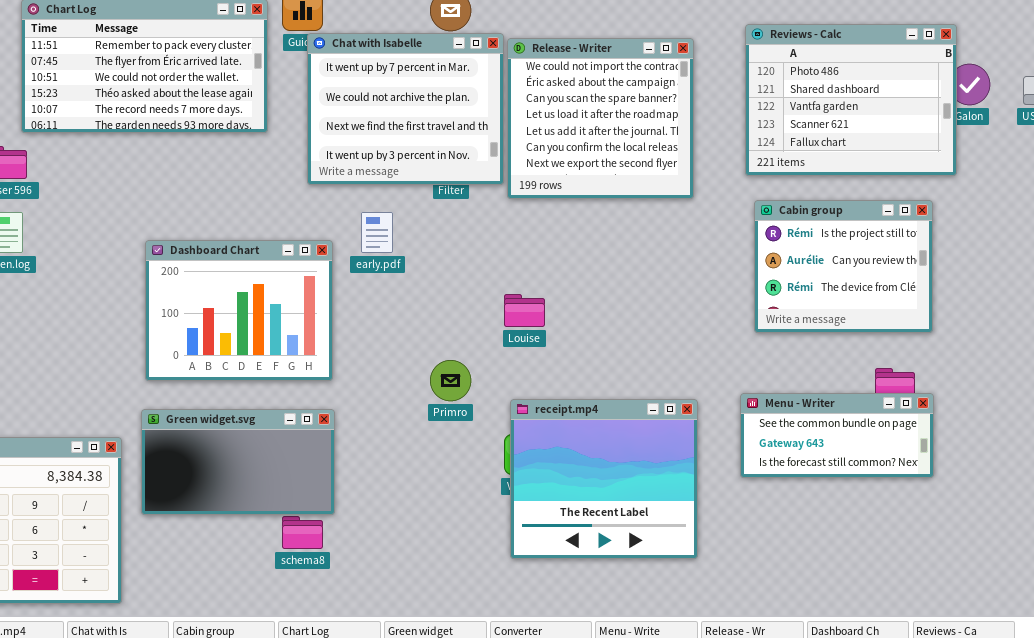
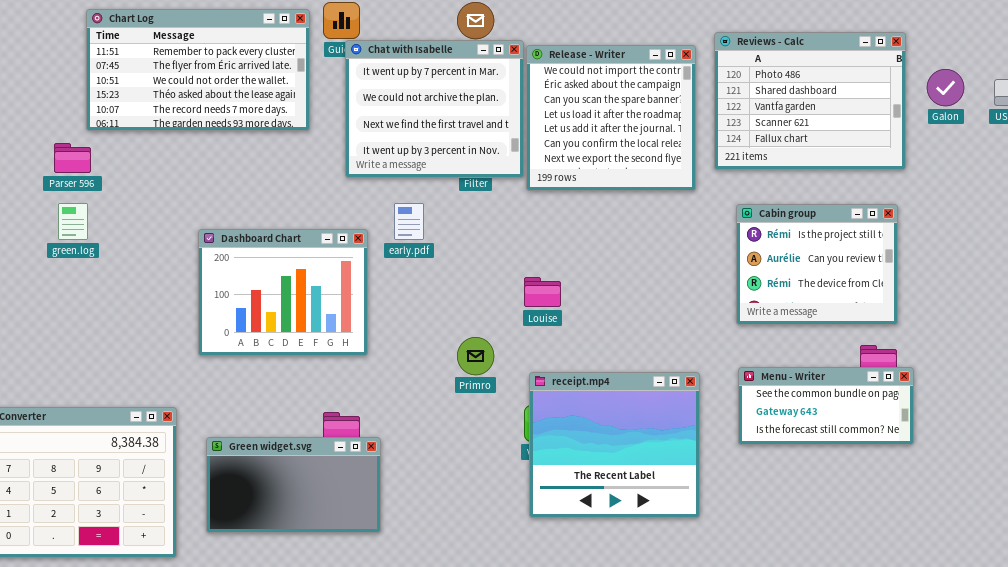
Reviews - Calc: [745,24,957,176] -> [714,32,906,170], moved
Cabin group: [754,200,933,333] -> [736,204,898,325], moved
Green widget.svg: [141,409,335,515] -> [206,437,381,533], moved

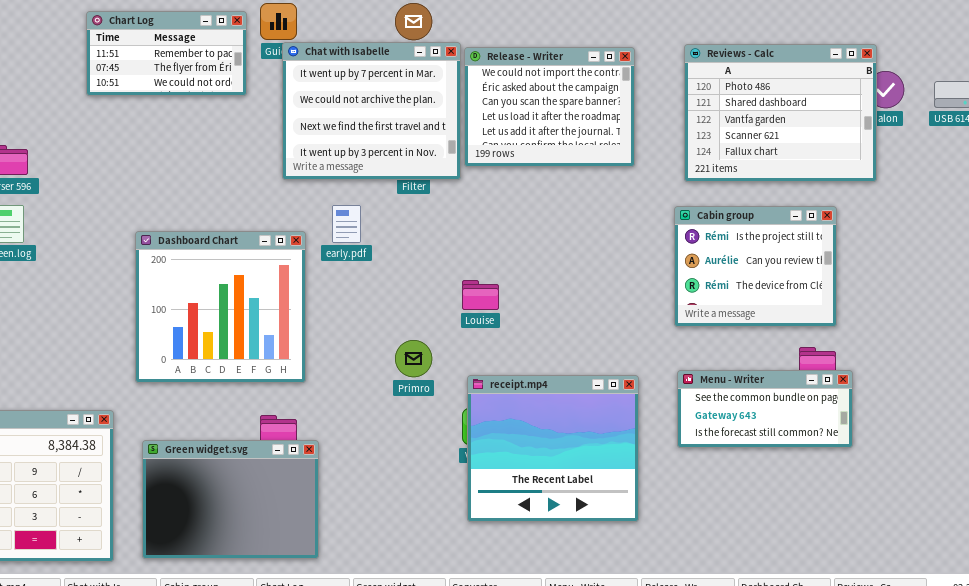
Chart Log: [86,9,310,131] -> [86,11,247,96], resized
Reviews - Calc: [714,32,906,170] -> [684,44,877,182], moved
Release - Writer: [526,45,696,191] -> [464,47,635,167], resized
Dashboard Chart: [198,229,368,356] -> [135,231,306,383], resized
Green widget.svg: [206,437,381,533] -> [142,440,319,559], resized

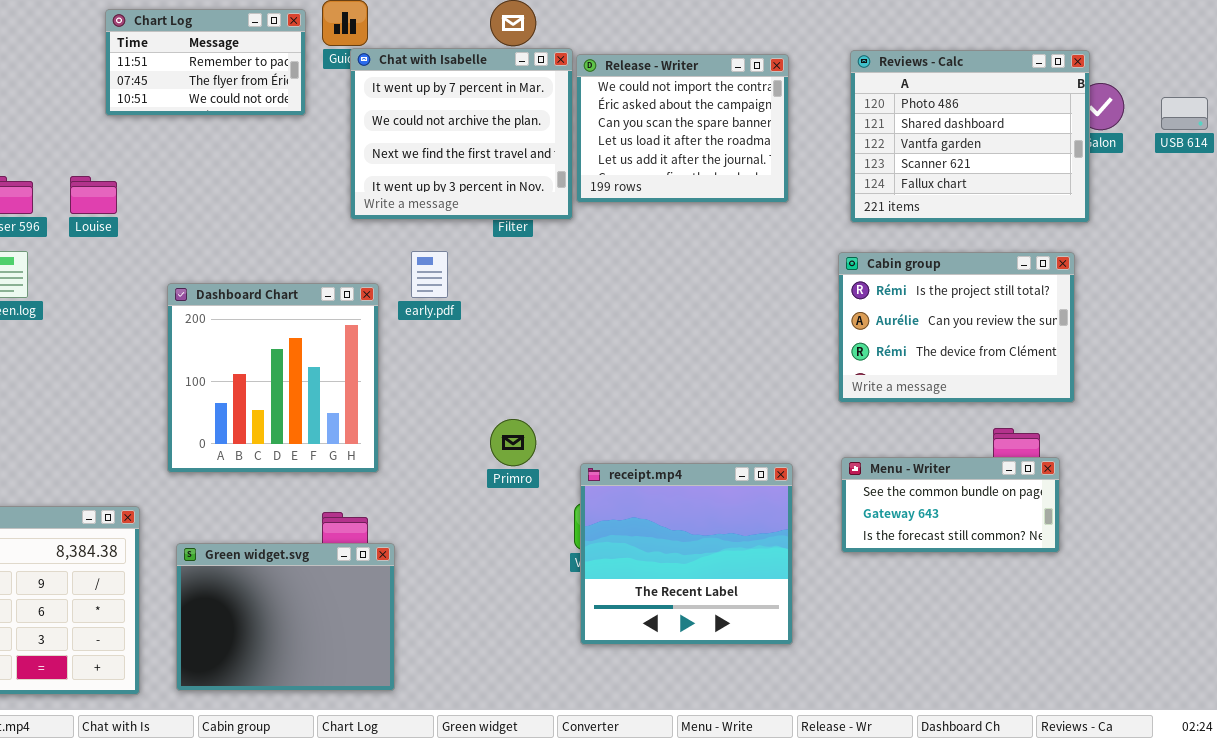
Cabin group: [674,206,837,327] -> [838,252,1075,403], resized
Louise: [462,280,499,310] -> [70,176,117,214], moved

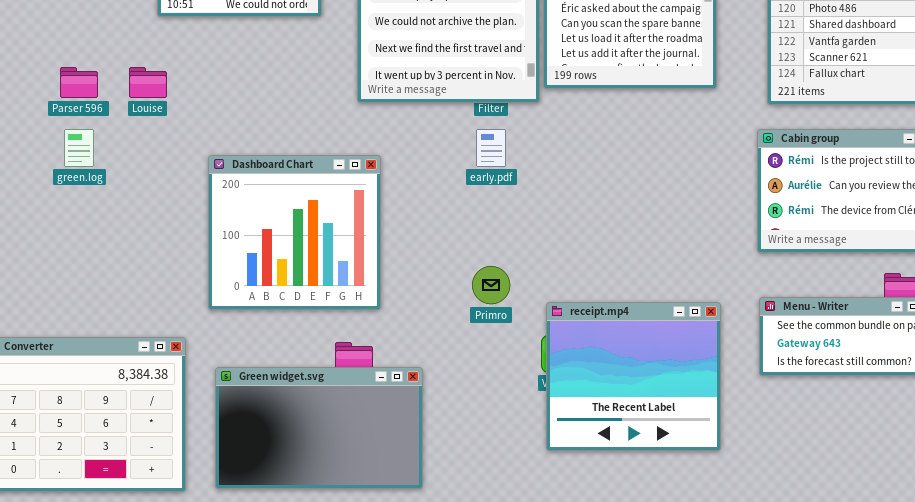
early.pdf: [411,251,448,298] -> [476,129,506,167], moved
Green widget.svg: [176,543,395,691] -> [215,367,423,489], resized

